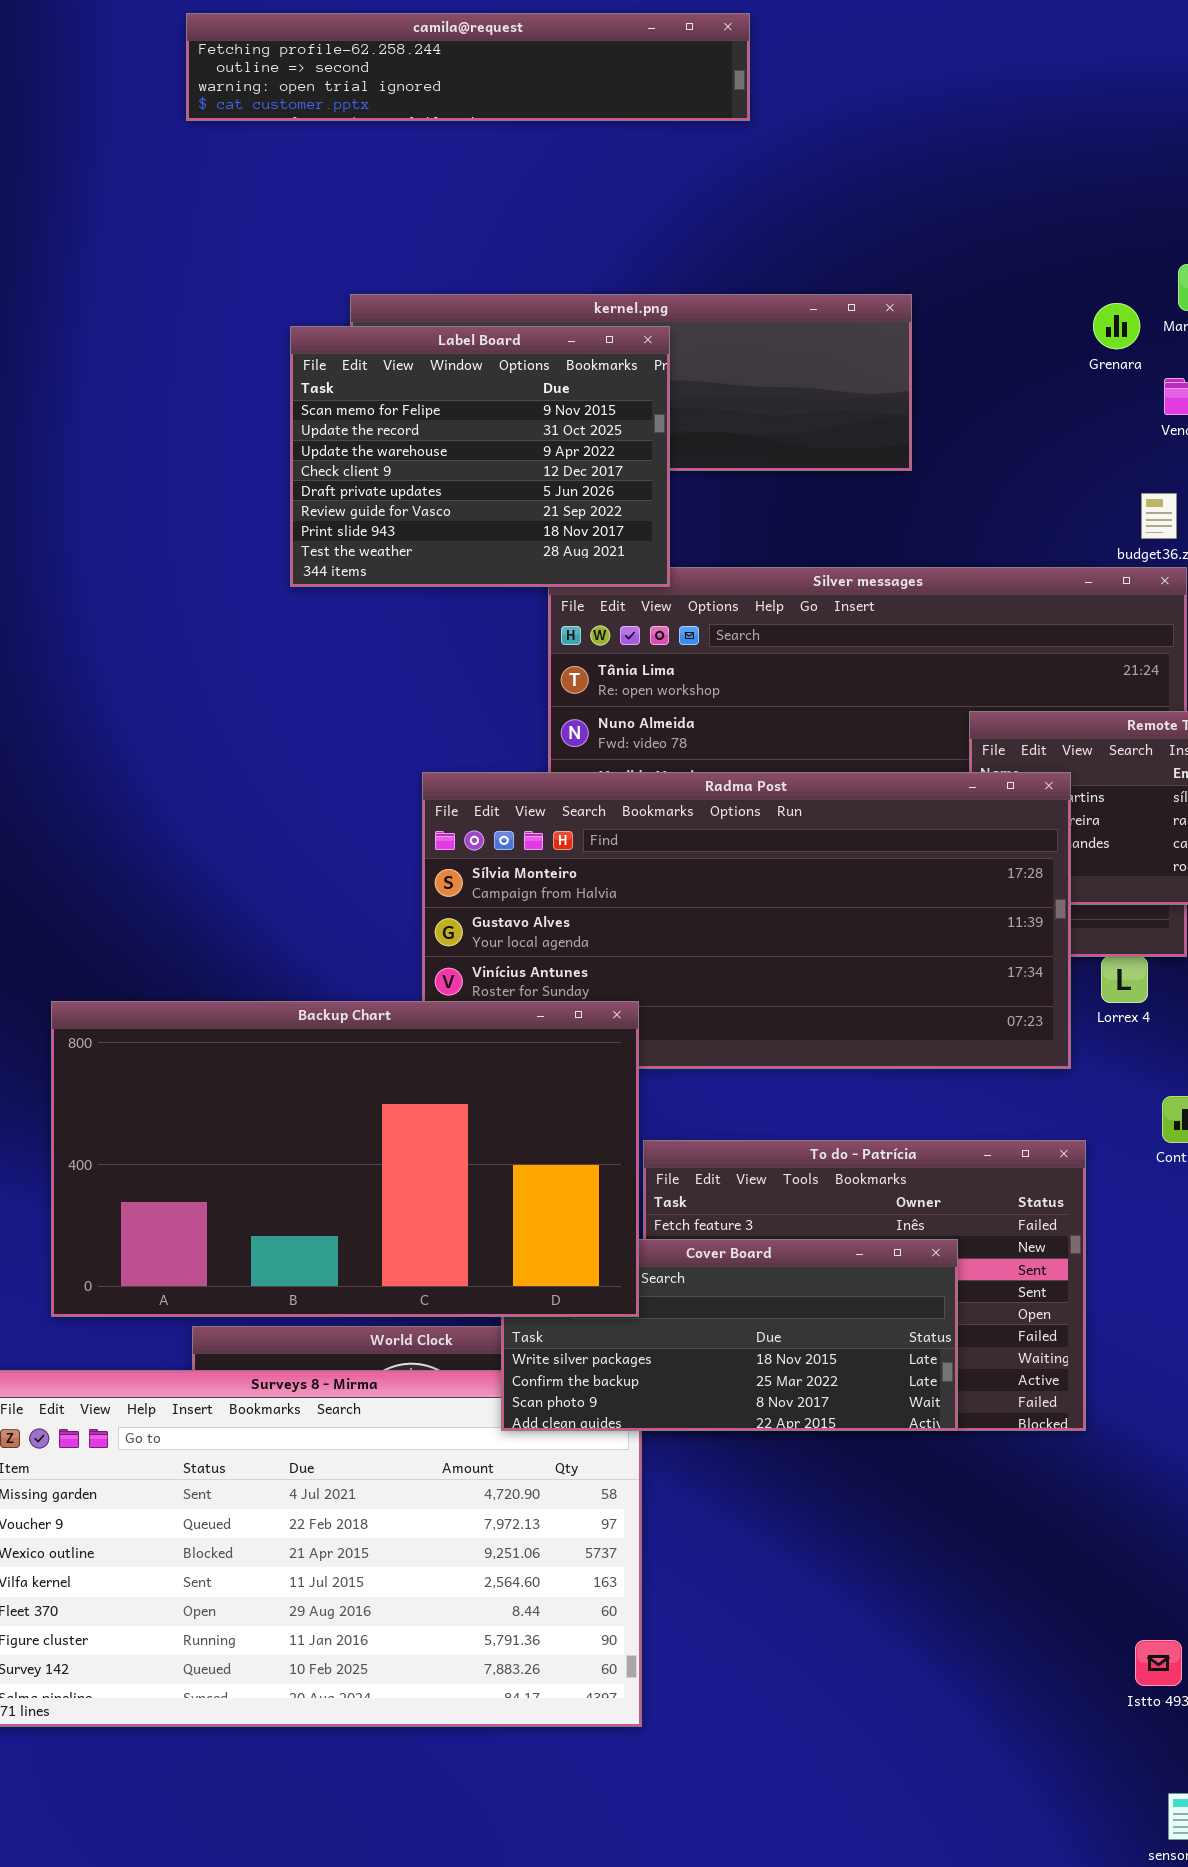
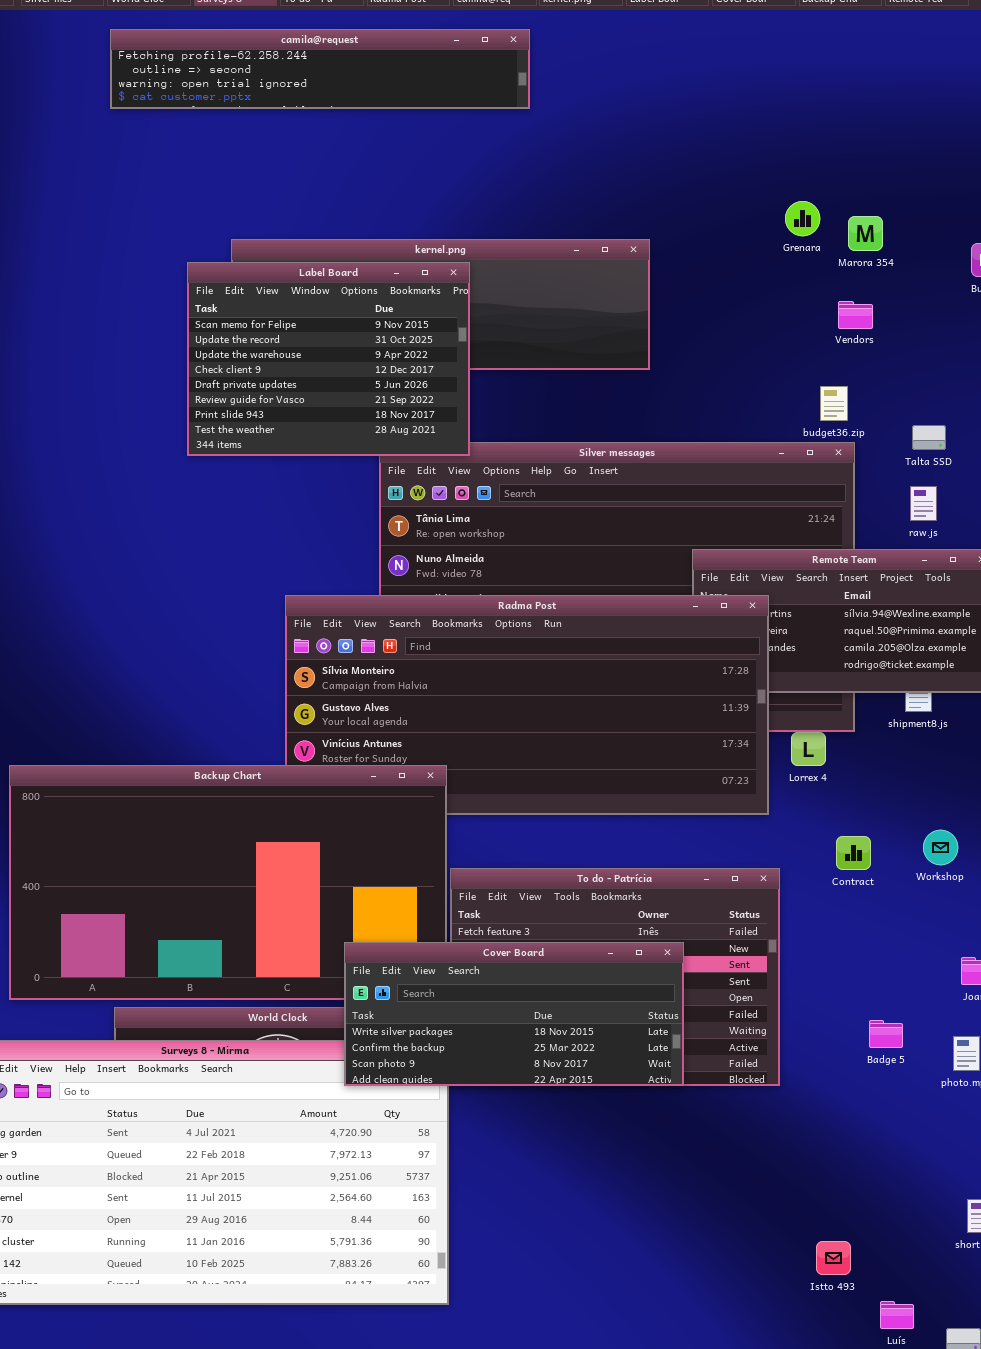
Grenara: [1093,303,1140,349] -> [785,201,820,236], moved
Cover Board: [501,1239,958,1431] -> [344,942,684,1086], raised

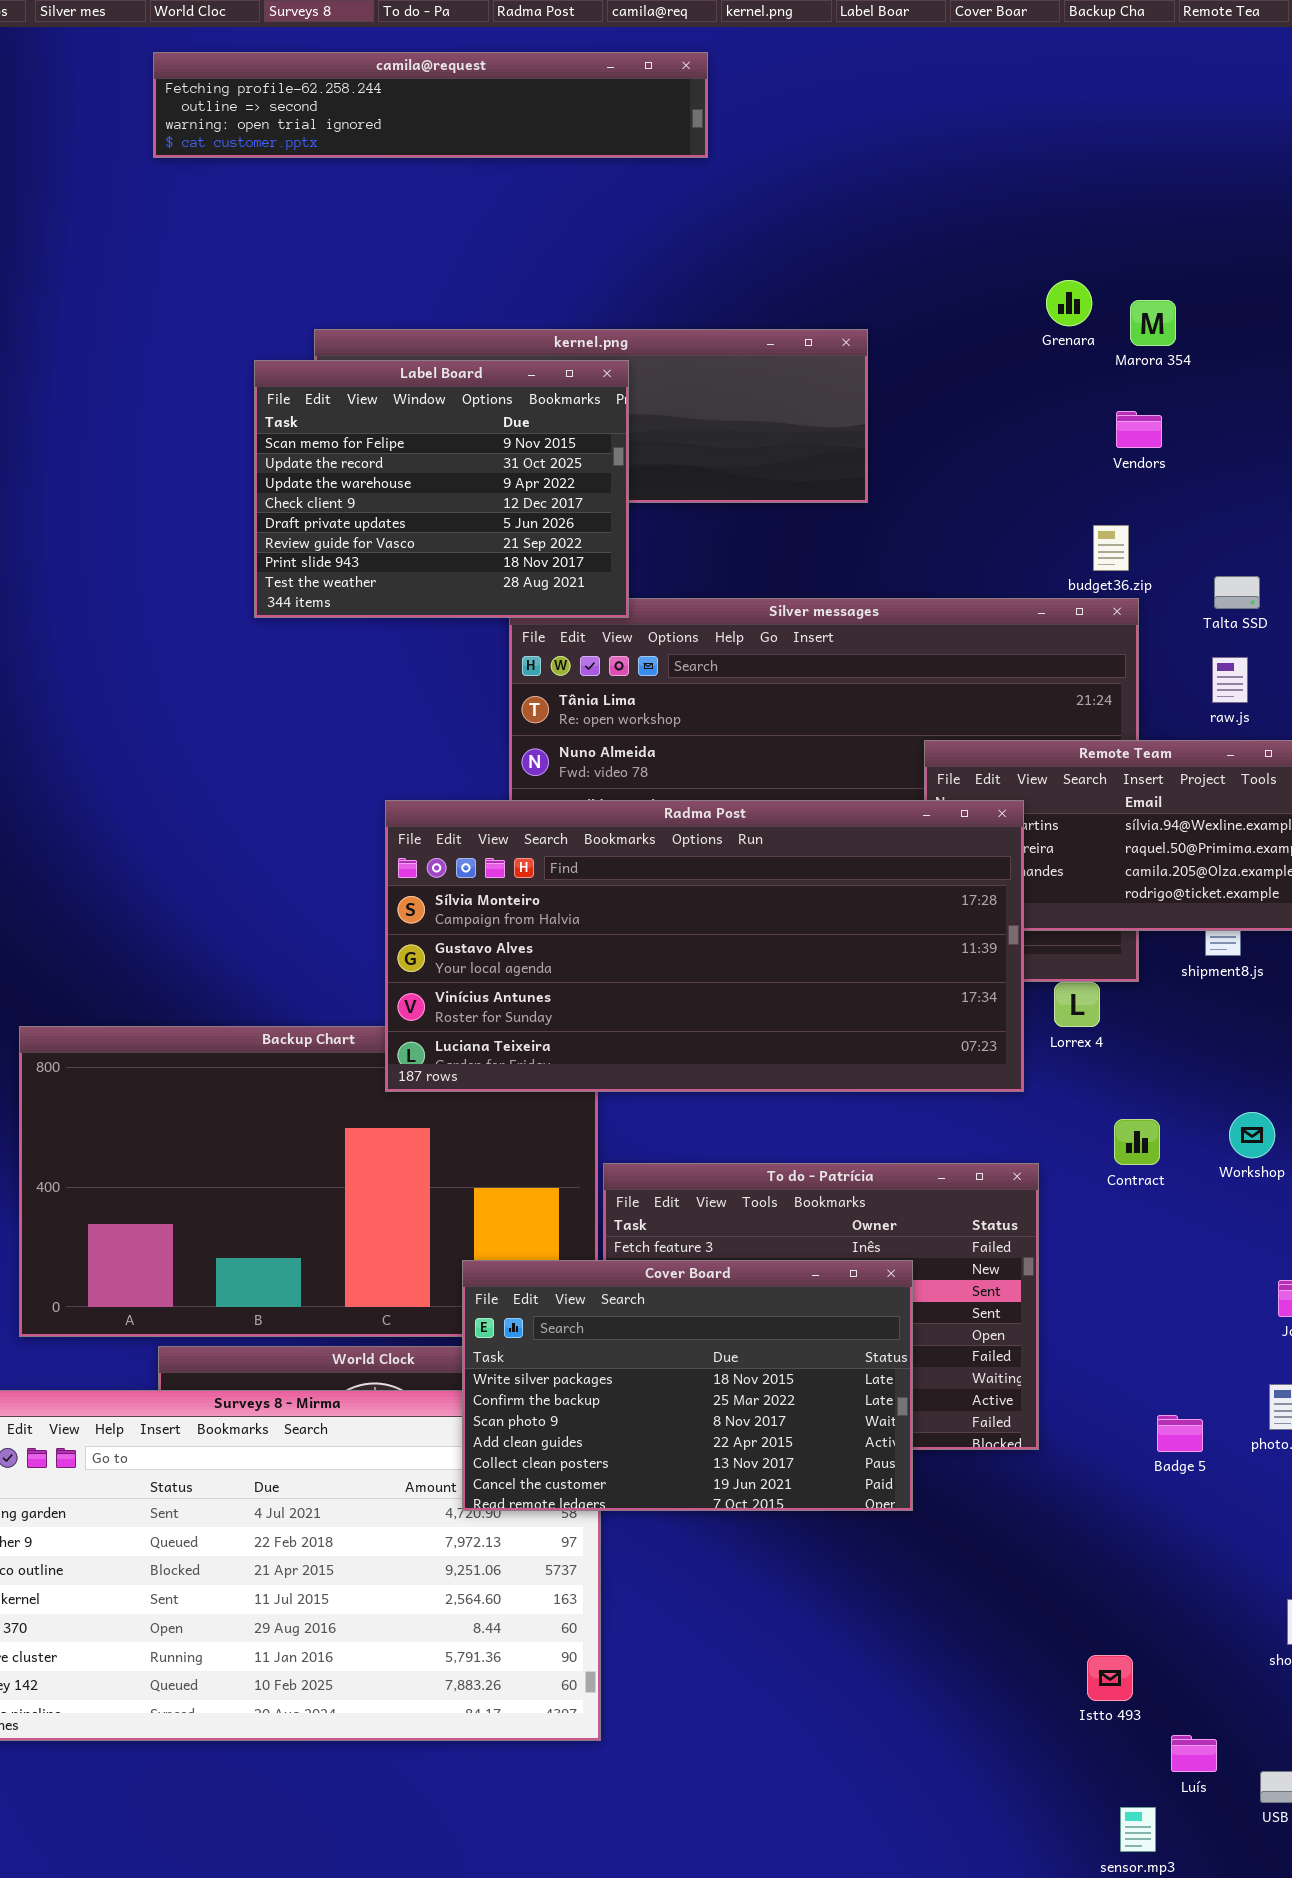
Radma Post: [285,595,769,815] -> [385,800,1024,1092], raised
Cover Board: [344,942,684,1086] -> [462,1260,913,1511], resized
Badge 5: [869,1020,903,1048] -> [1157,1415,1203,1452], moved

